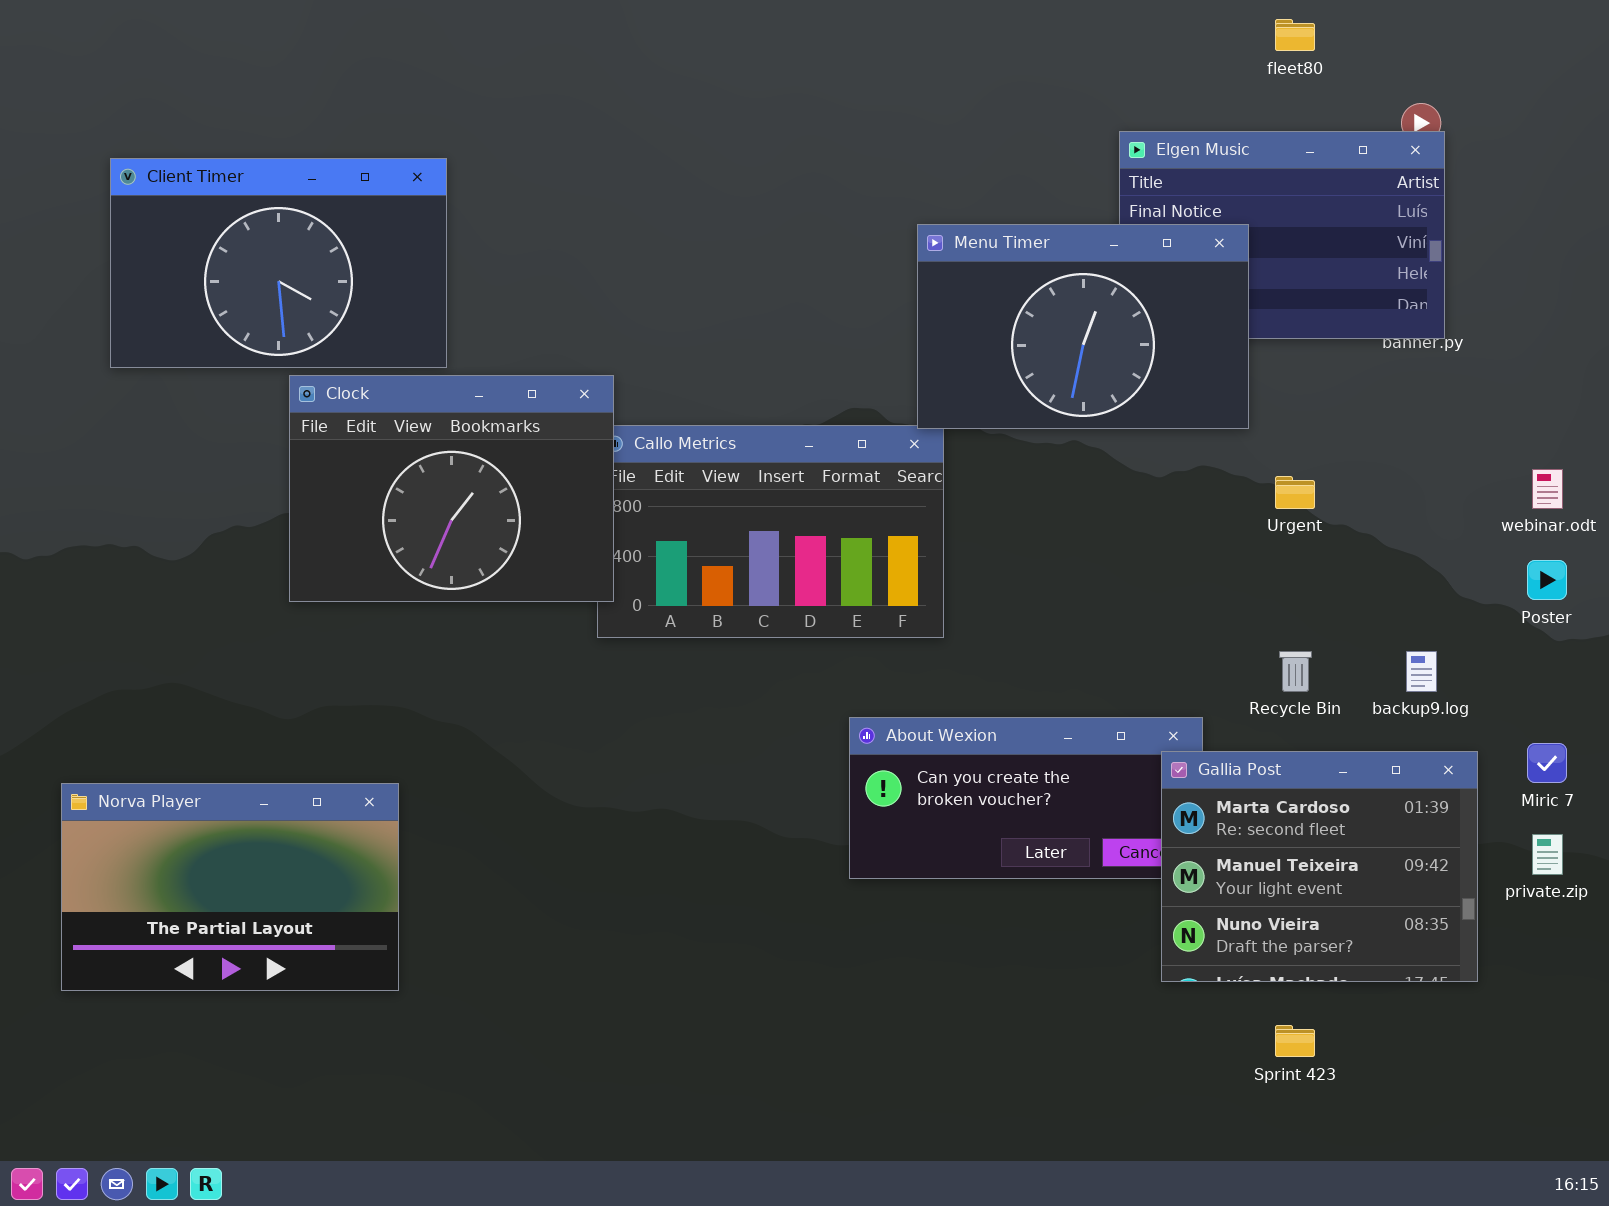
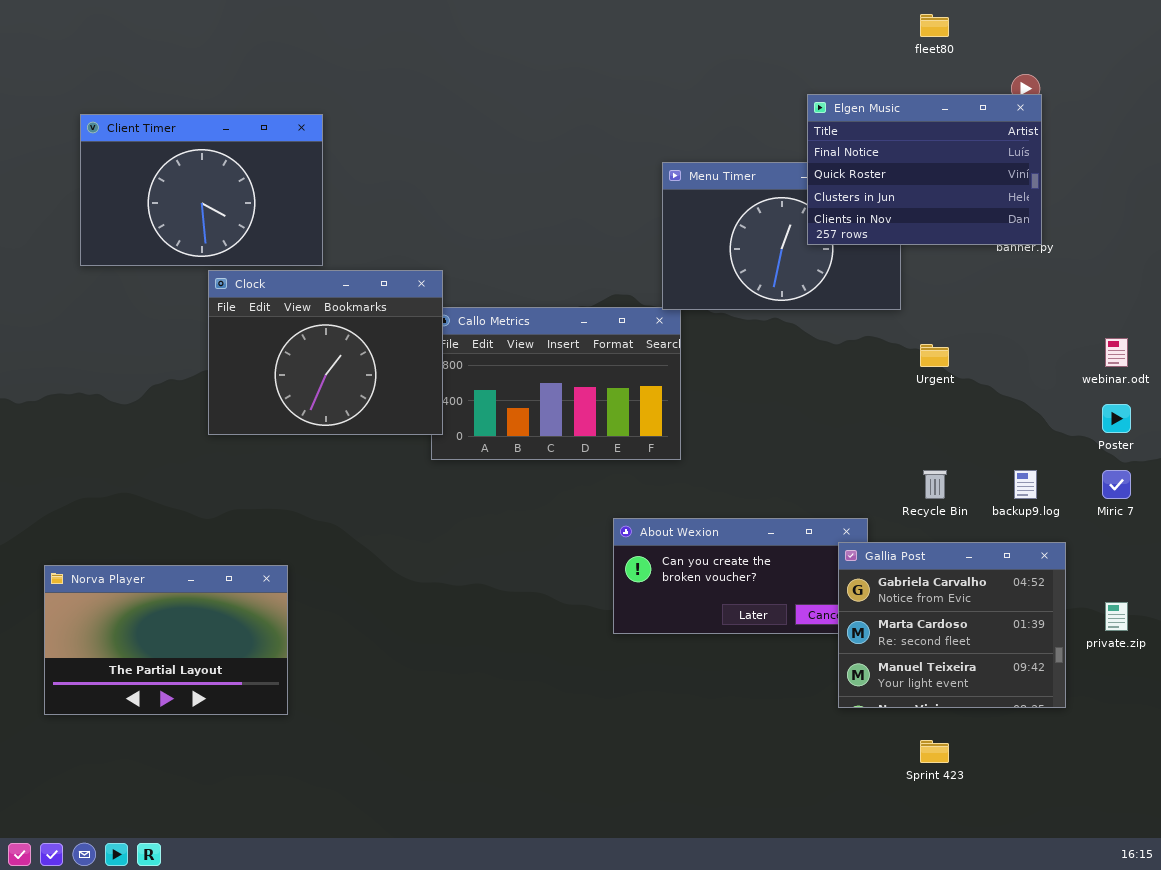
Elgen Music: [1119,131,1445,339] -> [807,94,1042,245], raised
Miric 7: [1527,743,1567,783] -> [1102,470,1131,499], moved
Gallia Post: [1161,751,1478,982] -> [838,542,1066,708], scrolled up 1 row

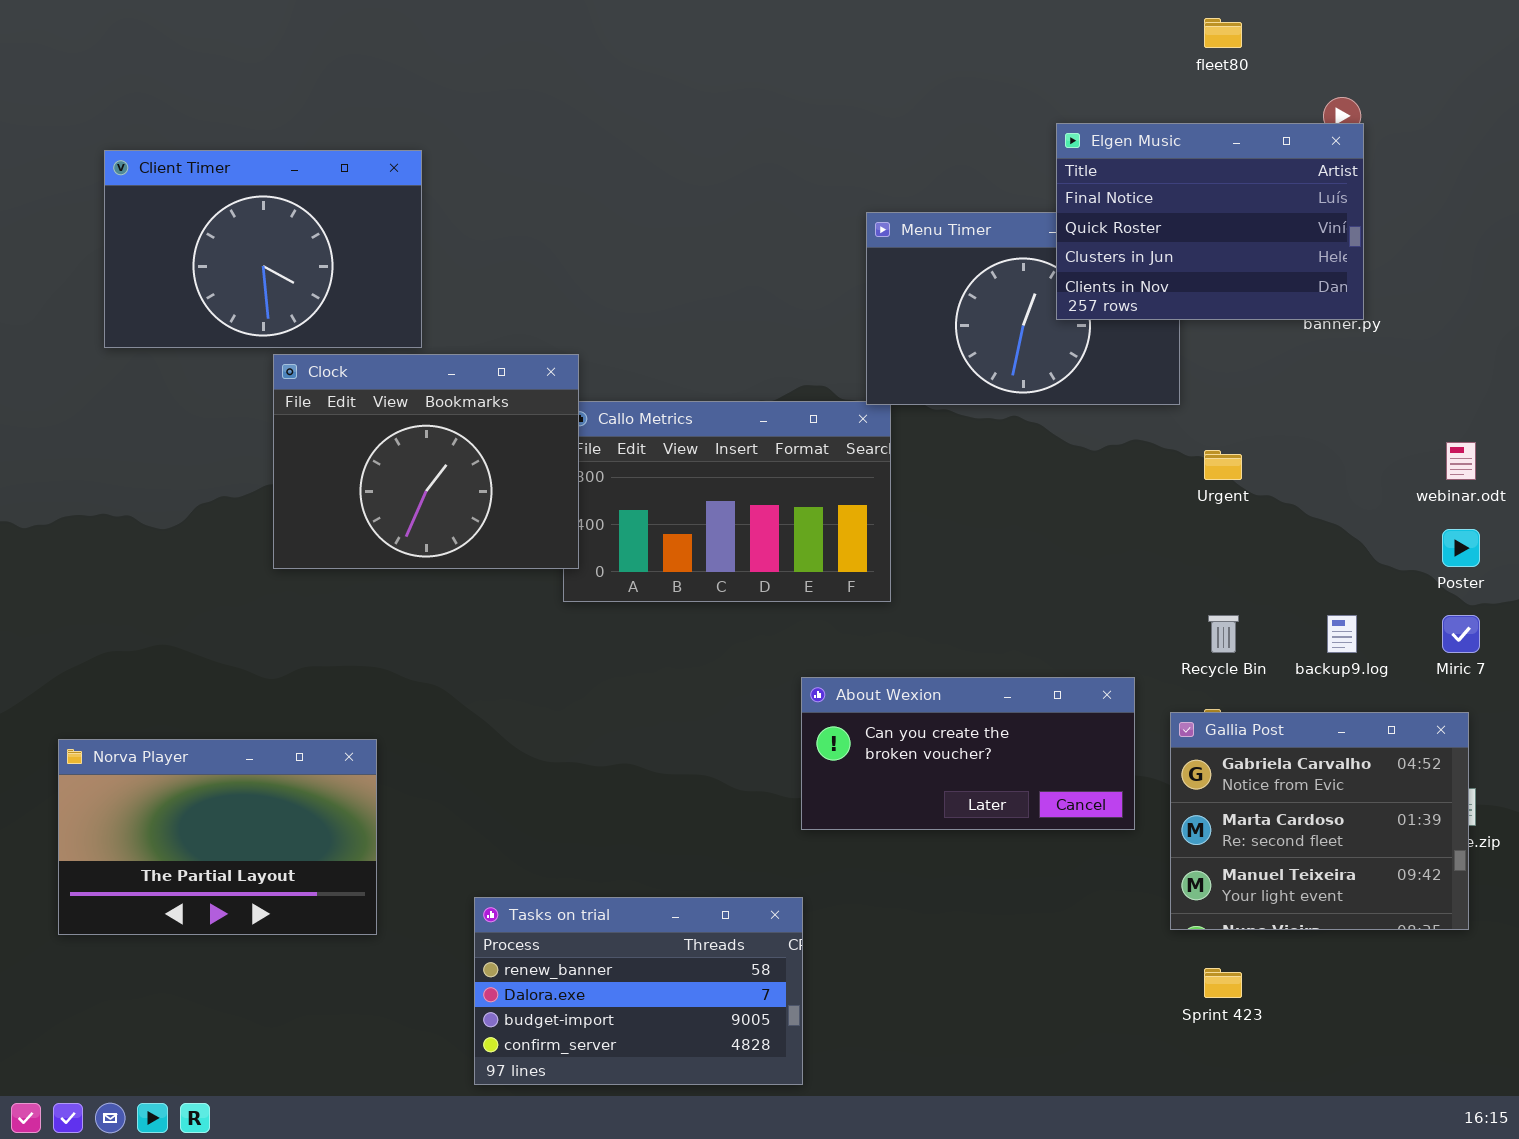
Gallia Post: [838,542,1066,708] -> [1170,712,1469,930], moved
Tasks on trial: none -> [474,897,803,1085], opened

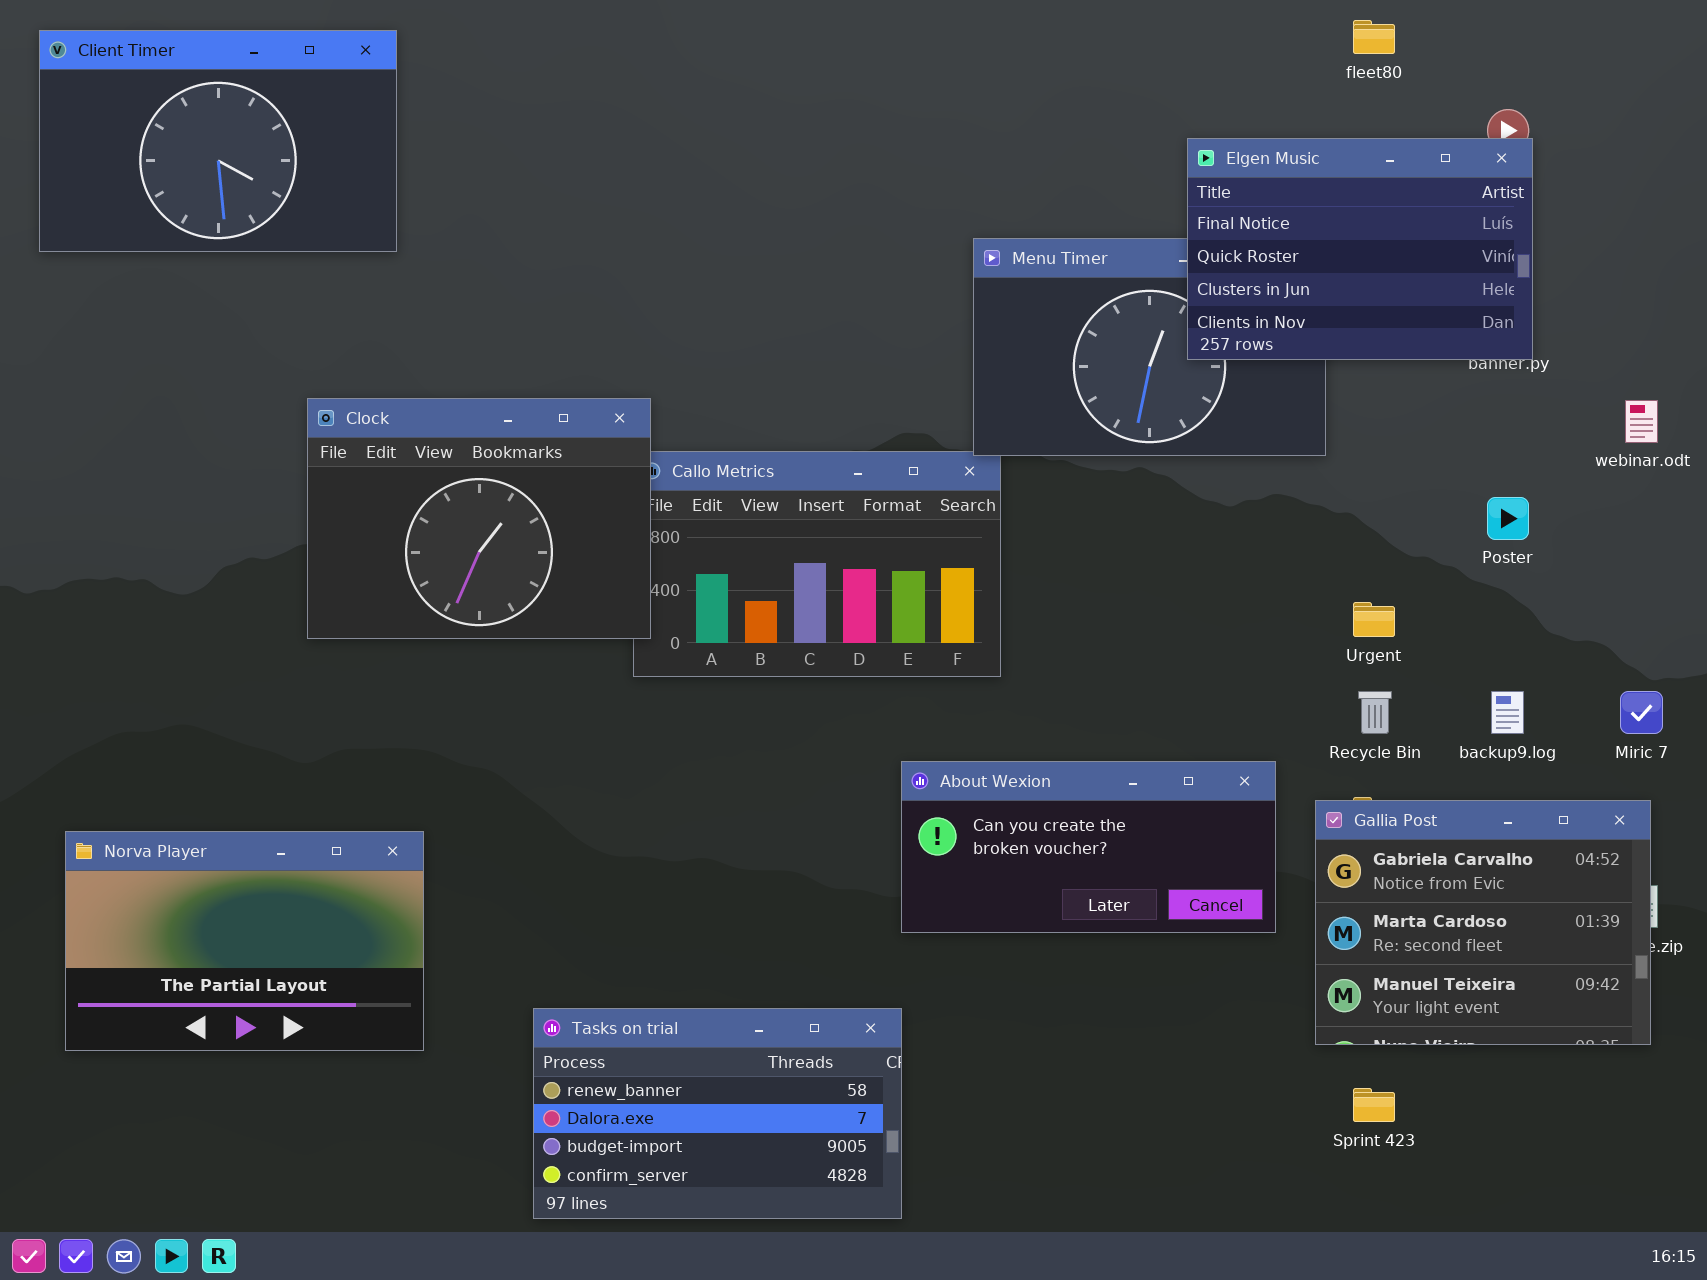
Client Timer: [104,150,422,348] -> [39,30,397,252], moved
webinar.odt: [1446,442,1476,480] -> [1625,400,1658,443], moved
Urgent: [1204,450,1242,480] -> [1353,602,1395,637], moved
Poster: [1442,529,1480,567] -> [1487,497,1529,540], moved

